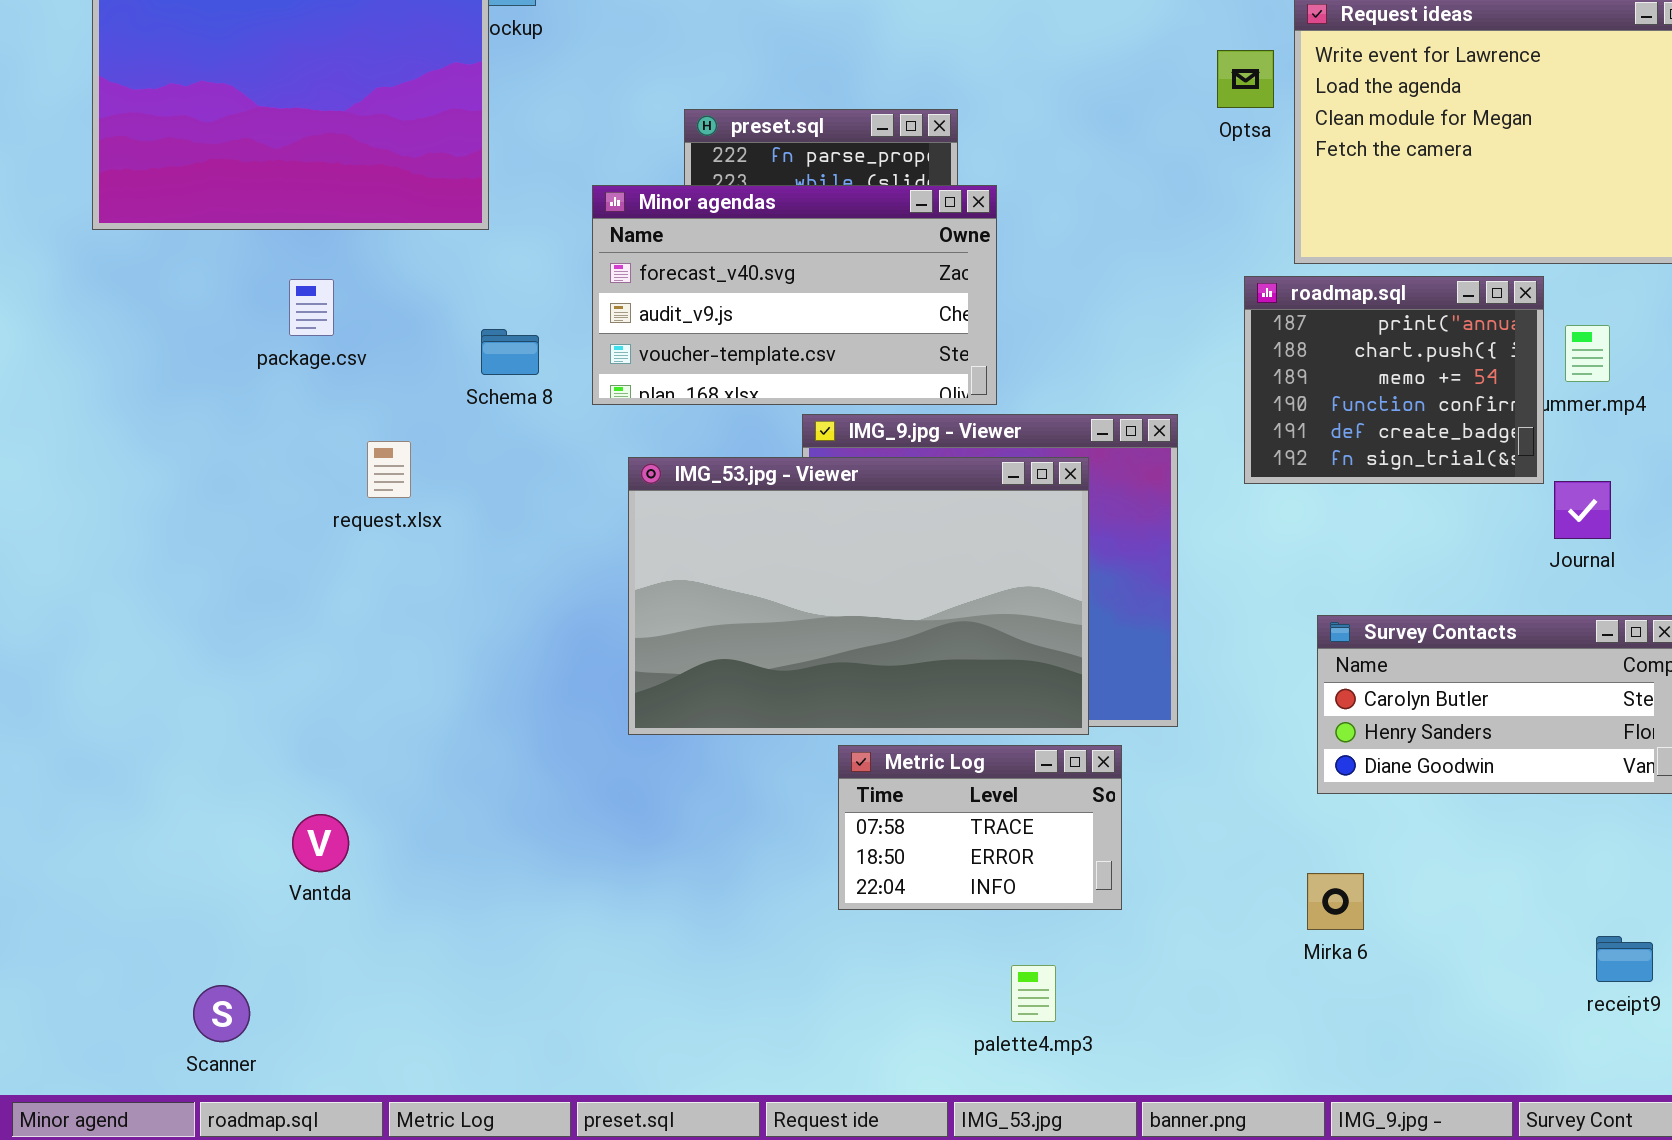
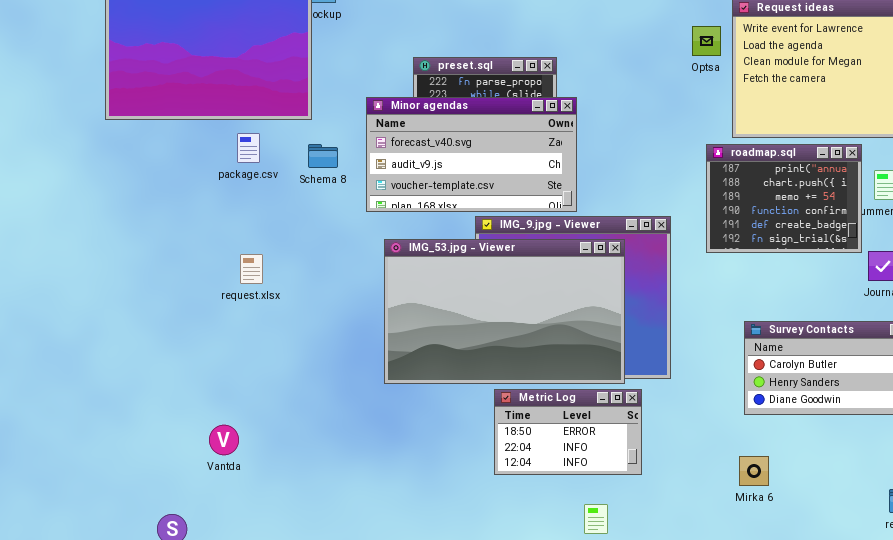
package.csv: [289,279,334,336] -> [237,133,260,163], moved
Schema 8: [481,329,539,375] -> [308,144,338,168], moved
request.xlsx: [367,441,411,498] -> [240,254,263,284], moved
Metric Log: [838,745,1122,910] -> [494,389,642,475], scrolled down 1 row

